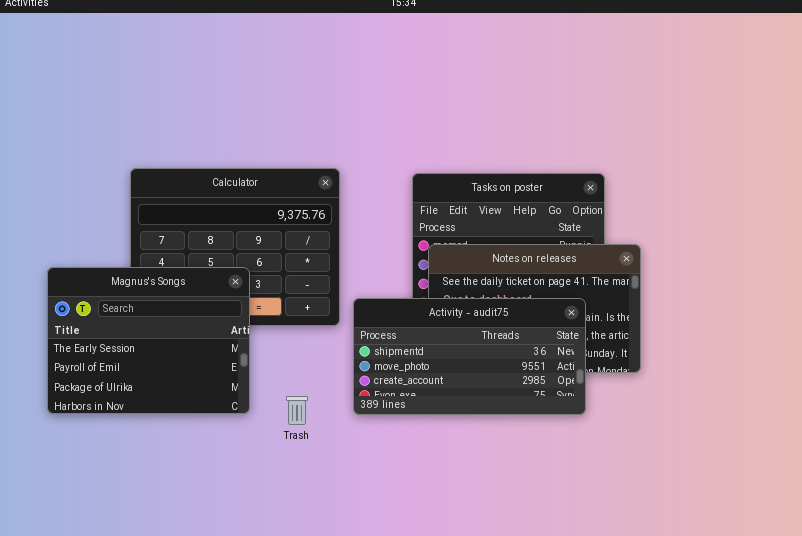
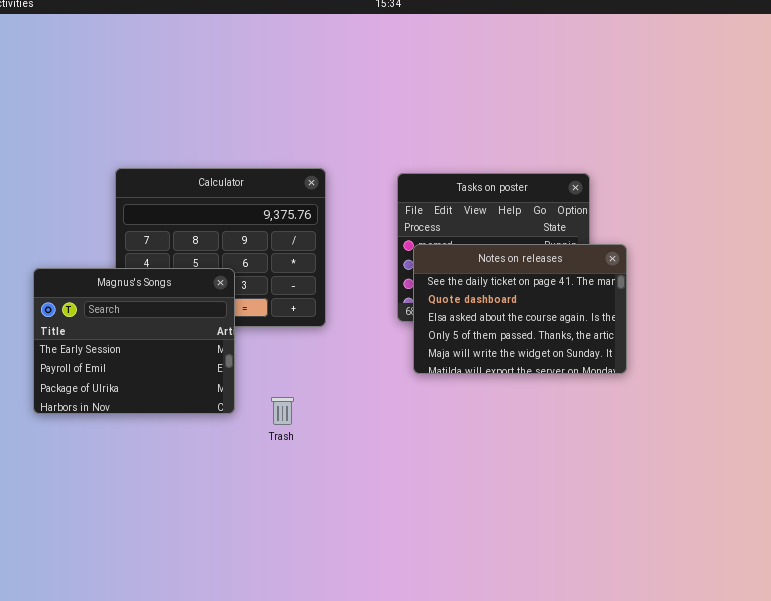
Activity - audit75: [353,298,586,415] -> none, closed

